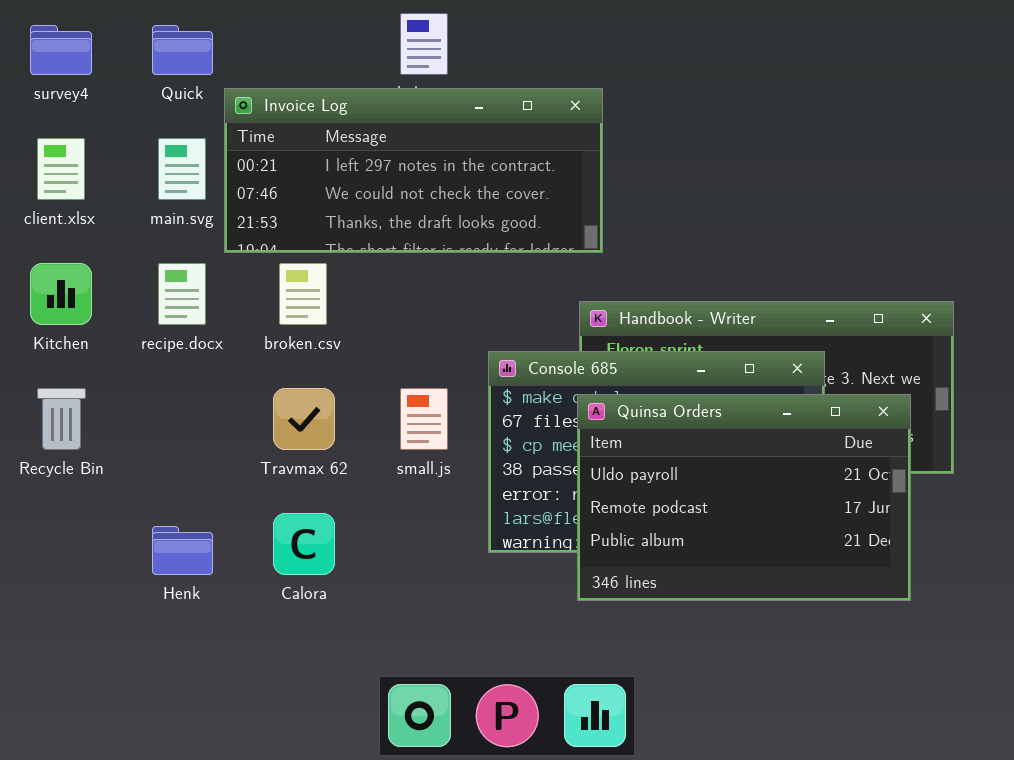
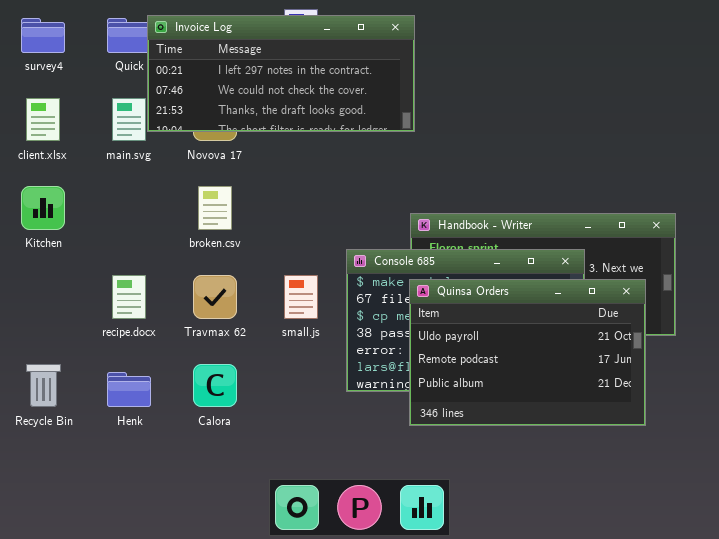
Invoice Log: [224,88,603,253] -> [147,15,415,132], moved
recipe.docx: [158,263,206,325] -> [112,275,146,319], moved
Recycle Bin: [37,388,86,450] -> [26,364,61,407], moved

